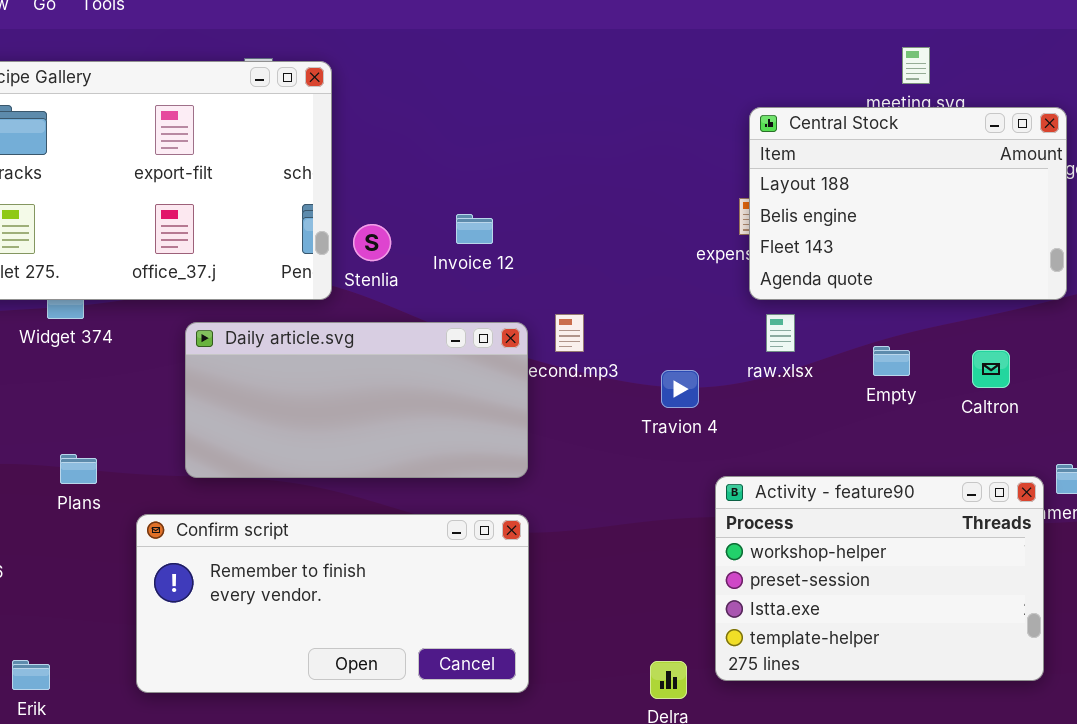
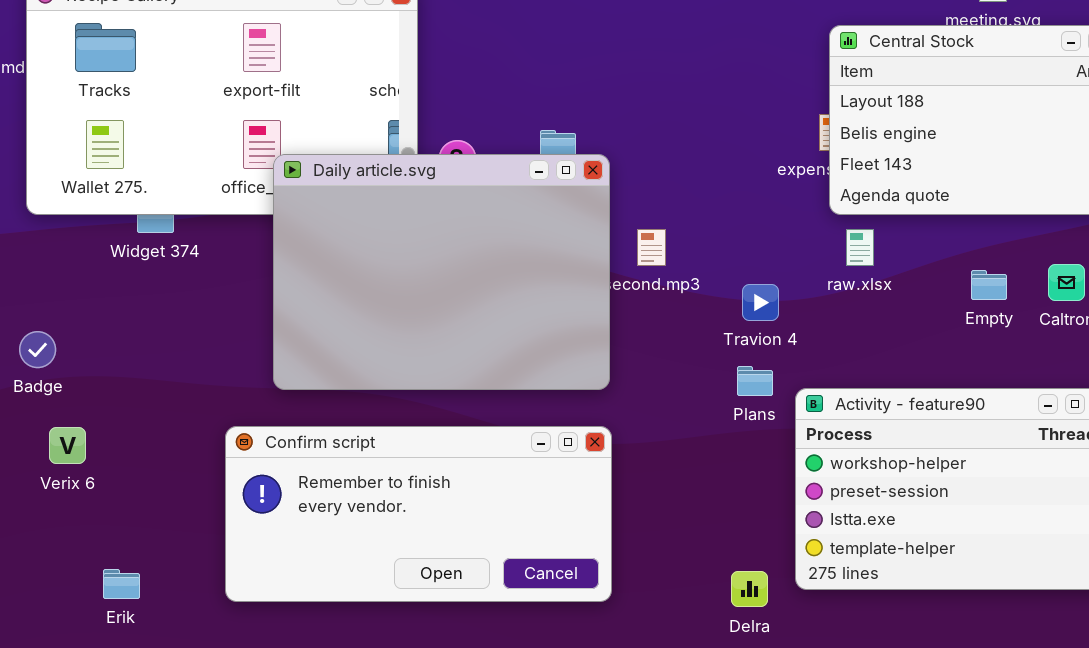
Daily article.svg: [185,322,528,478] -> [273,154,610,390], resized
Empty: [873,346,910,376] -> [971,270,1007,300], moved
Plans: [60,454,97,484] -> [737,366,773,396], moved

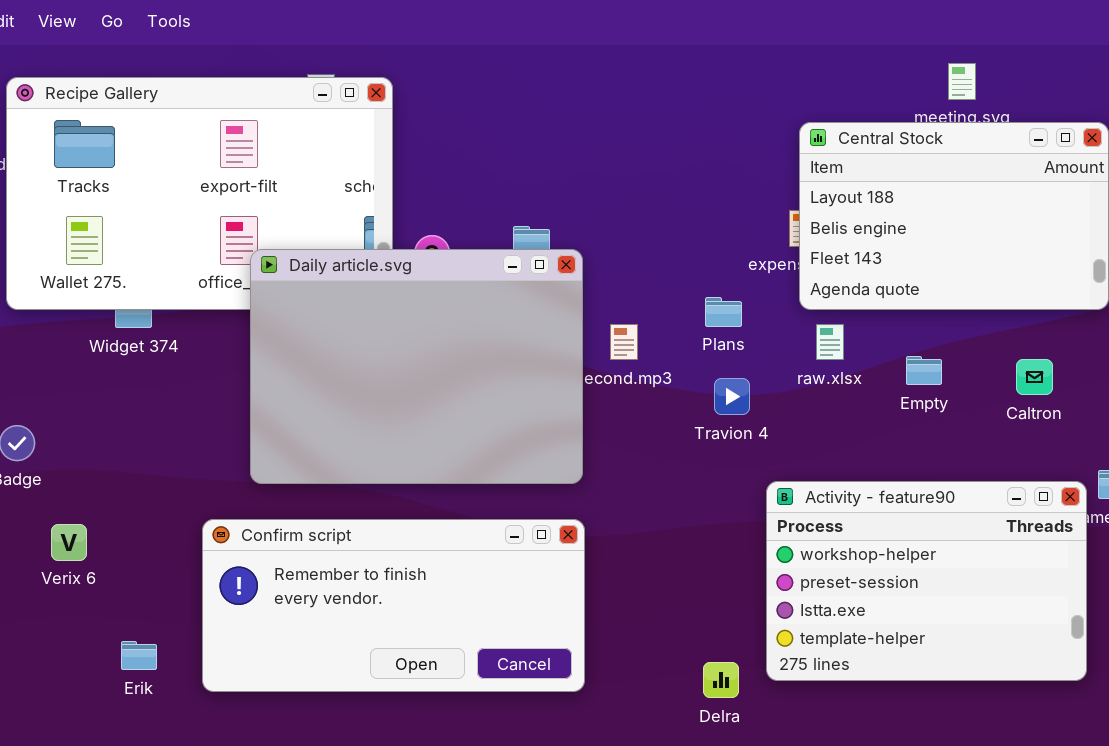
Empty: [971,270,1007,300] -> [906,356,942,385], moved
Plans: [737,366,773,396] -> [705,297,742,327], moved
Verix 6: [49,427,86,464] -> [51,524,87,561], moved
Erik: [103,569,140,599] -> [121,641,157,670], moved

